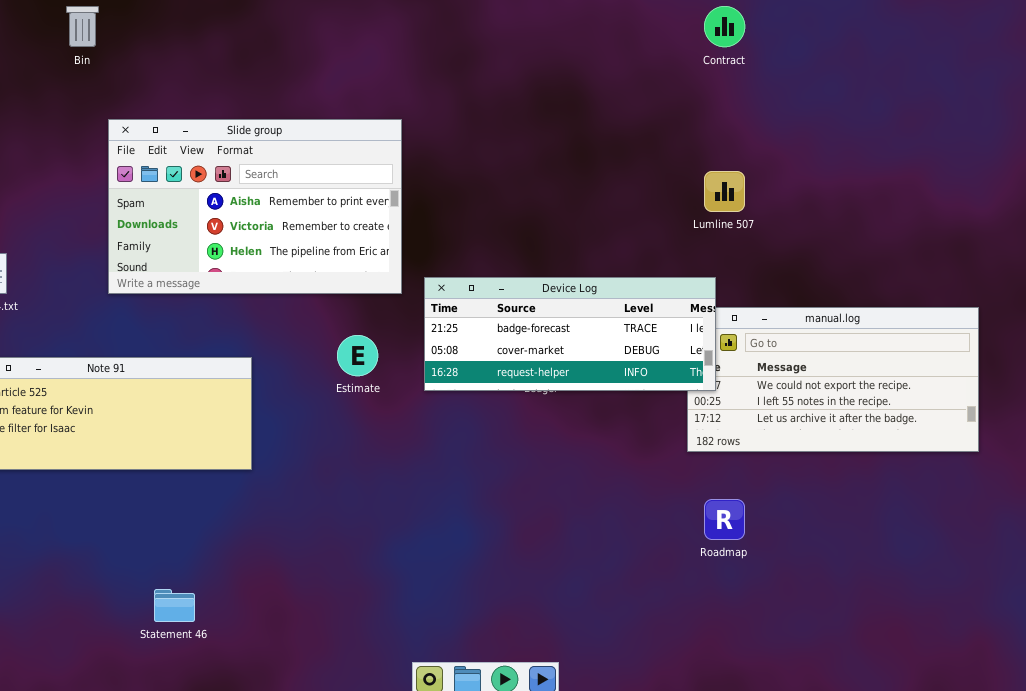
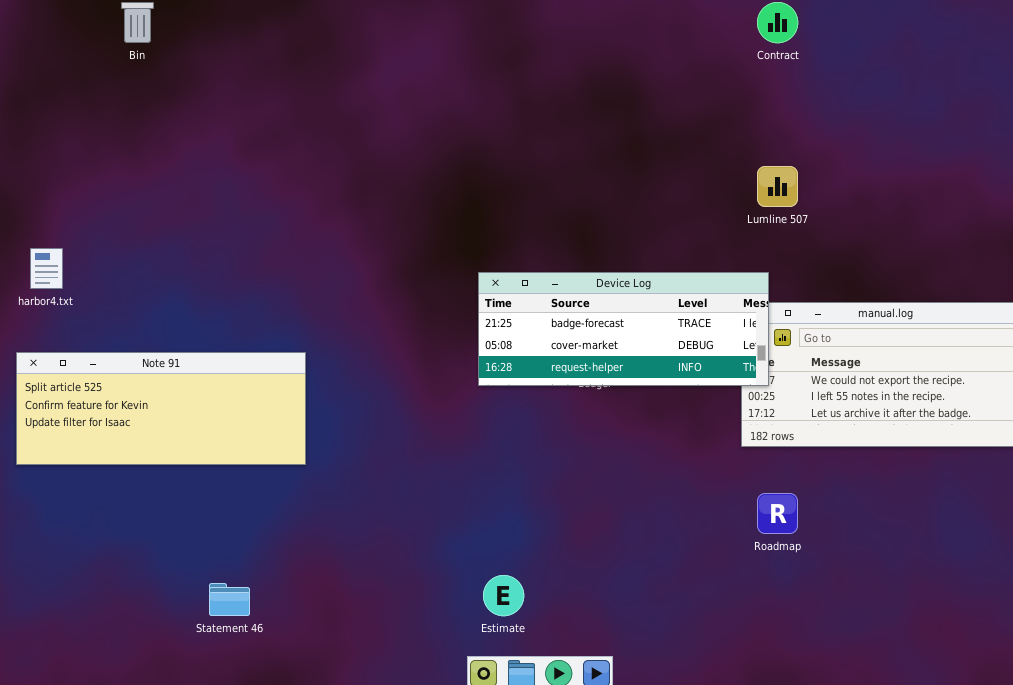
Slide group: [108,119,402,294] -> none, closed
Estimate: [337,335,378,376] -> [483,575,524,616], moved

